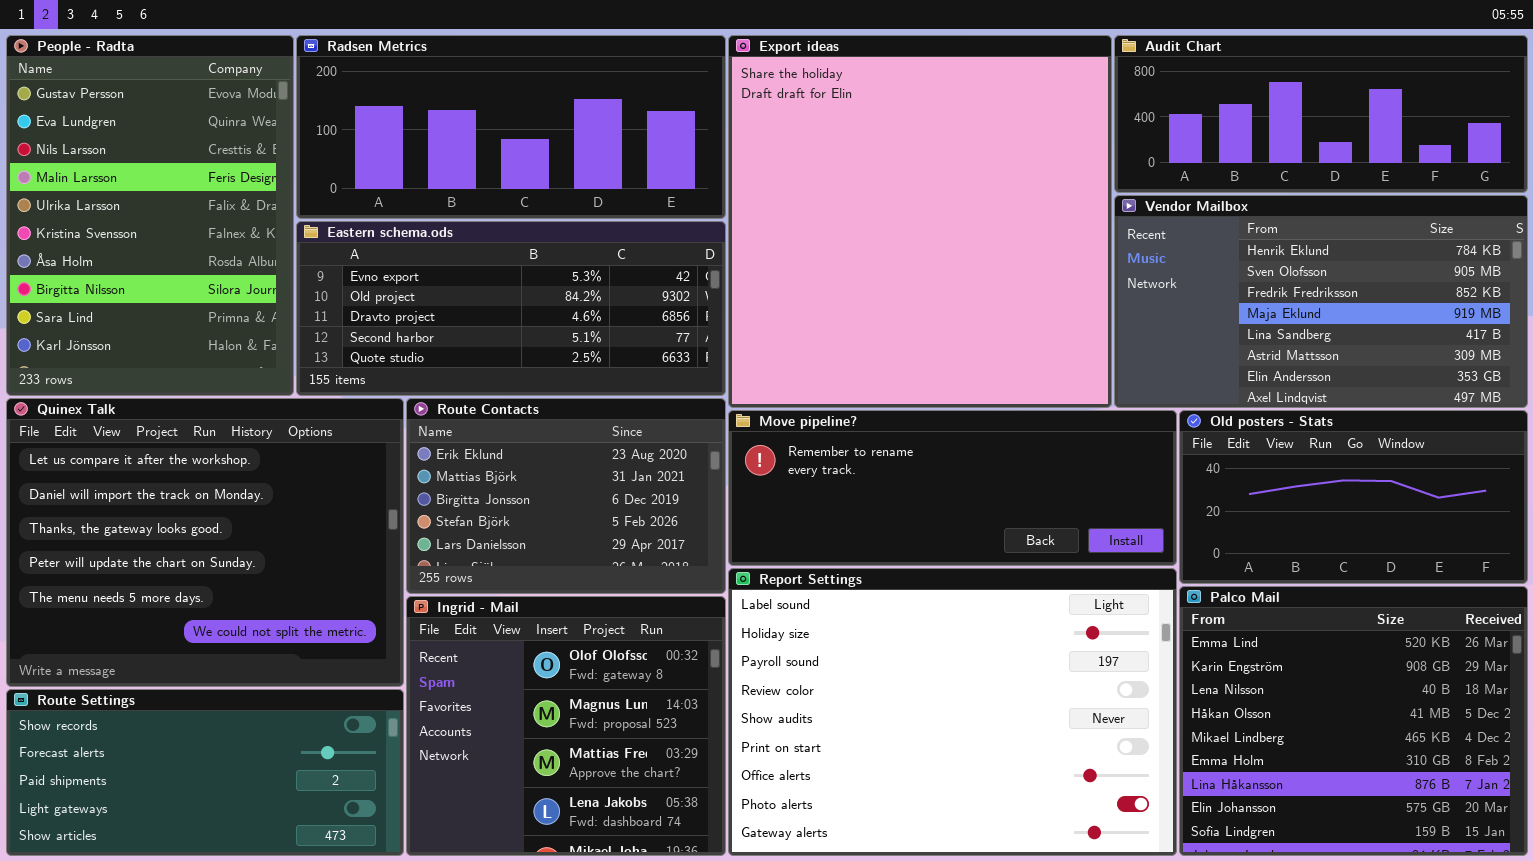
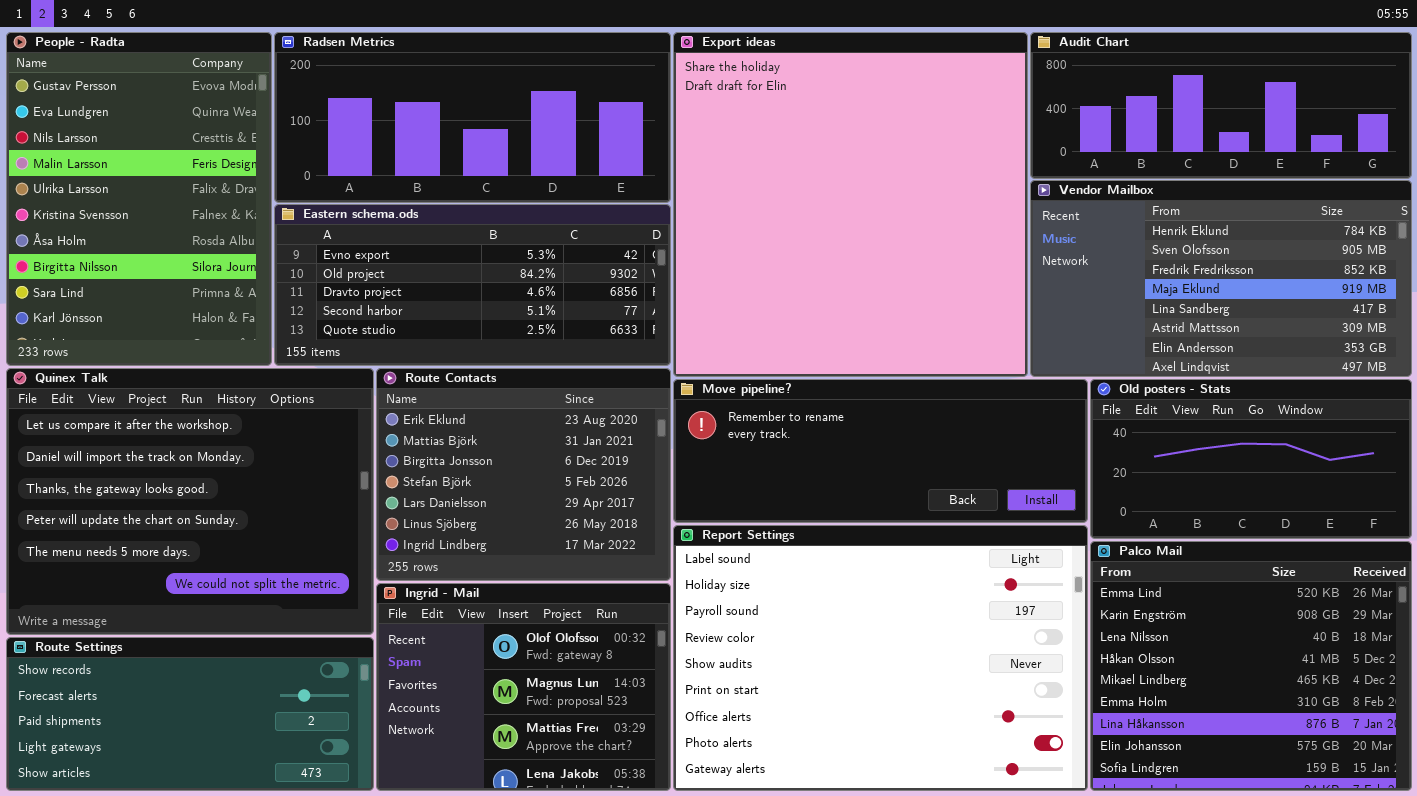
Route Contacts: [406,398,726,594] -> [376,368,671,581], resized
Ingrid - Mail: [406,596,726,856] -> [376,583,671,791], resized

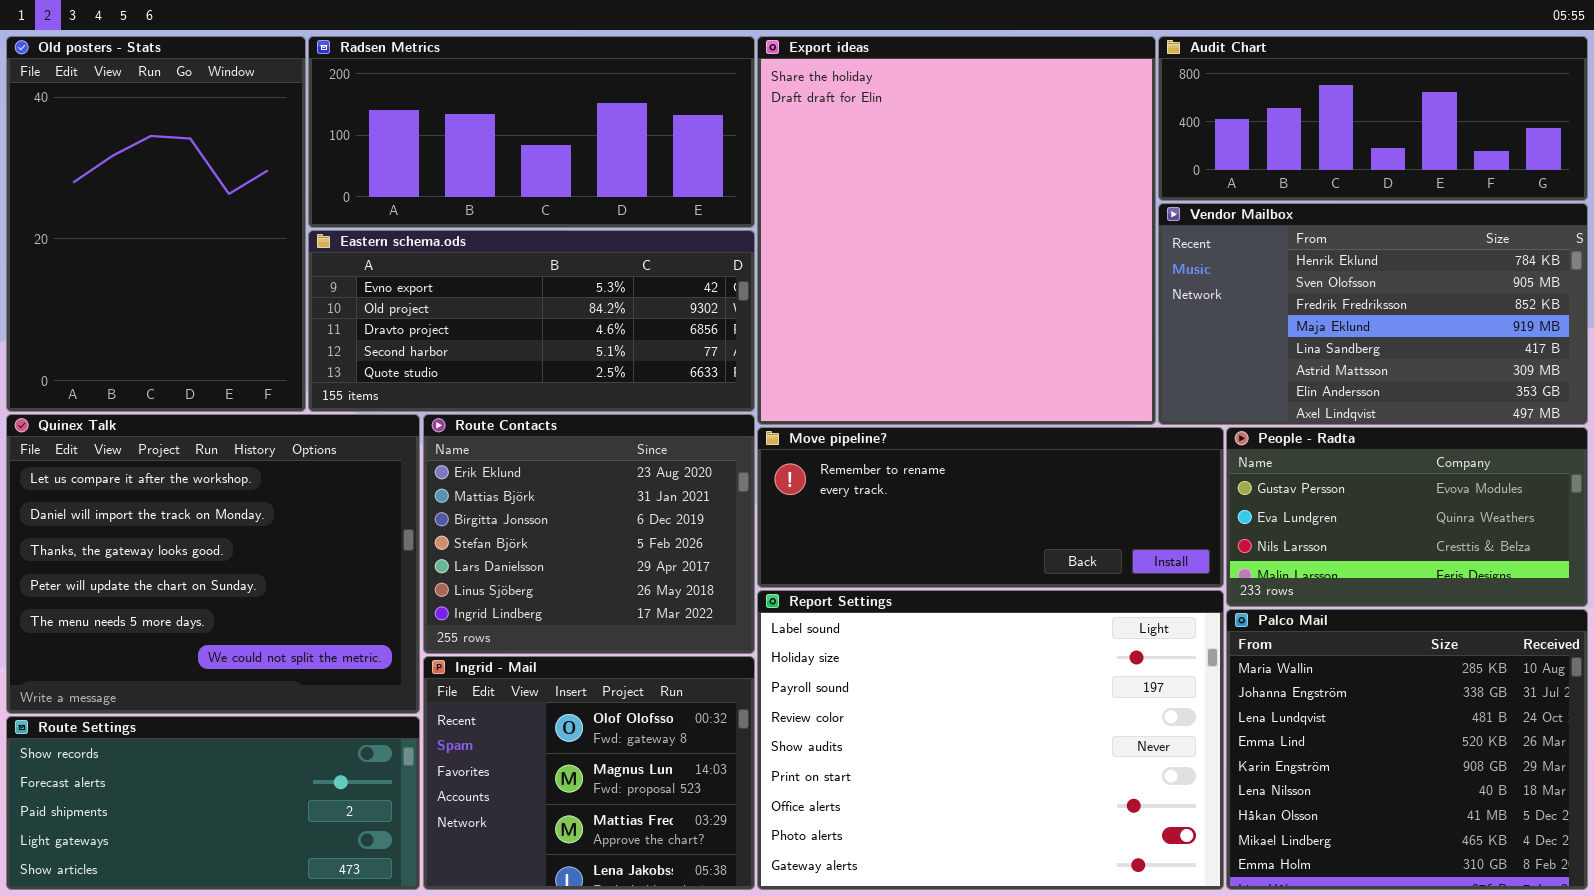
People - Radta: [6,32,272,366] -> [1226,427,1588,607], moved, resized
Old posters - Stats: [1090,379,1412,539] -> [6,36,306,412], moved, resized
Palco Mail: [1090,541,1412,791] -> [1226,609,1588,890], scrolled up 3 rows

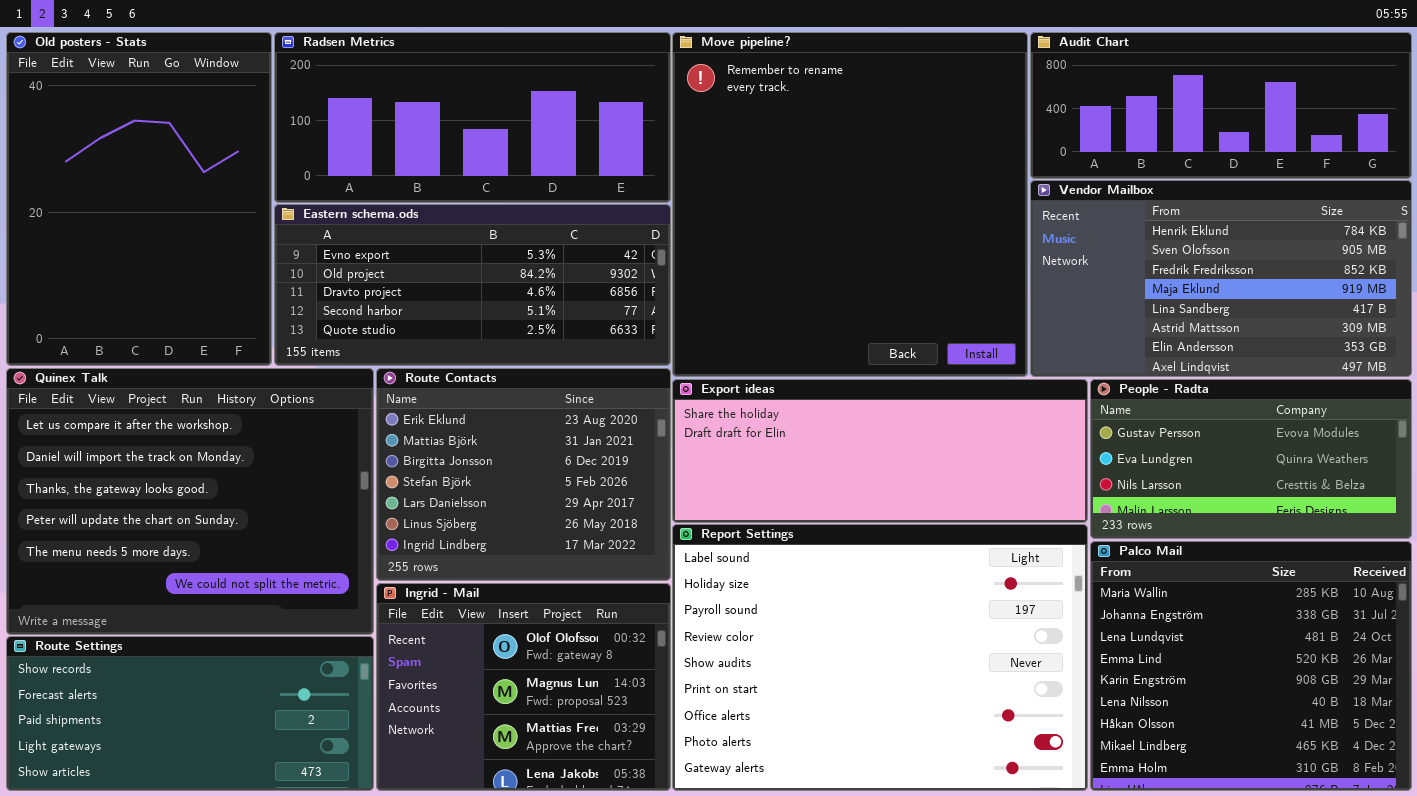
Export ideas: [757,36,1156,425] -> [672,379,1088,523], moved, resized
Move pipeline?: [757,427,1224,588] -> [672,32,1028,377], moved, resized

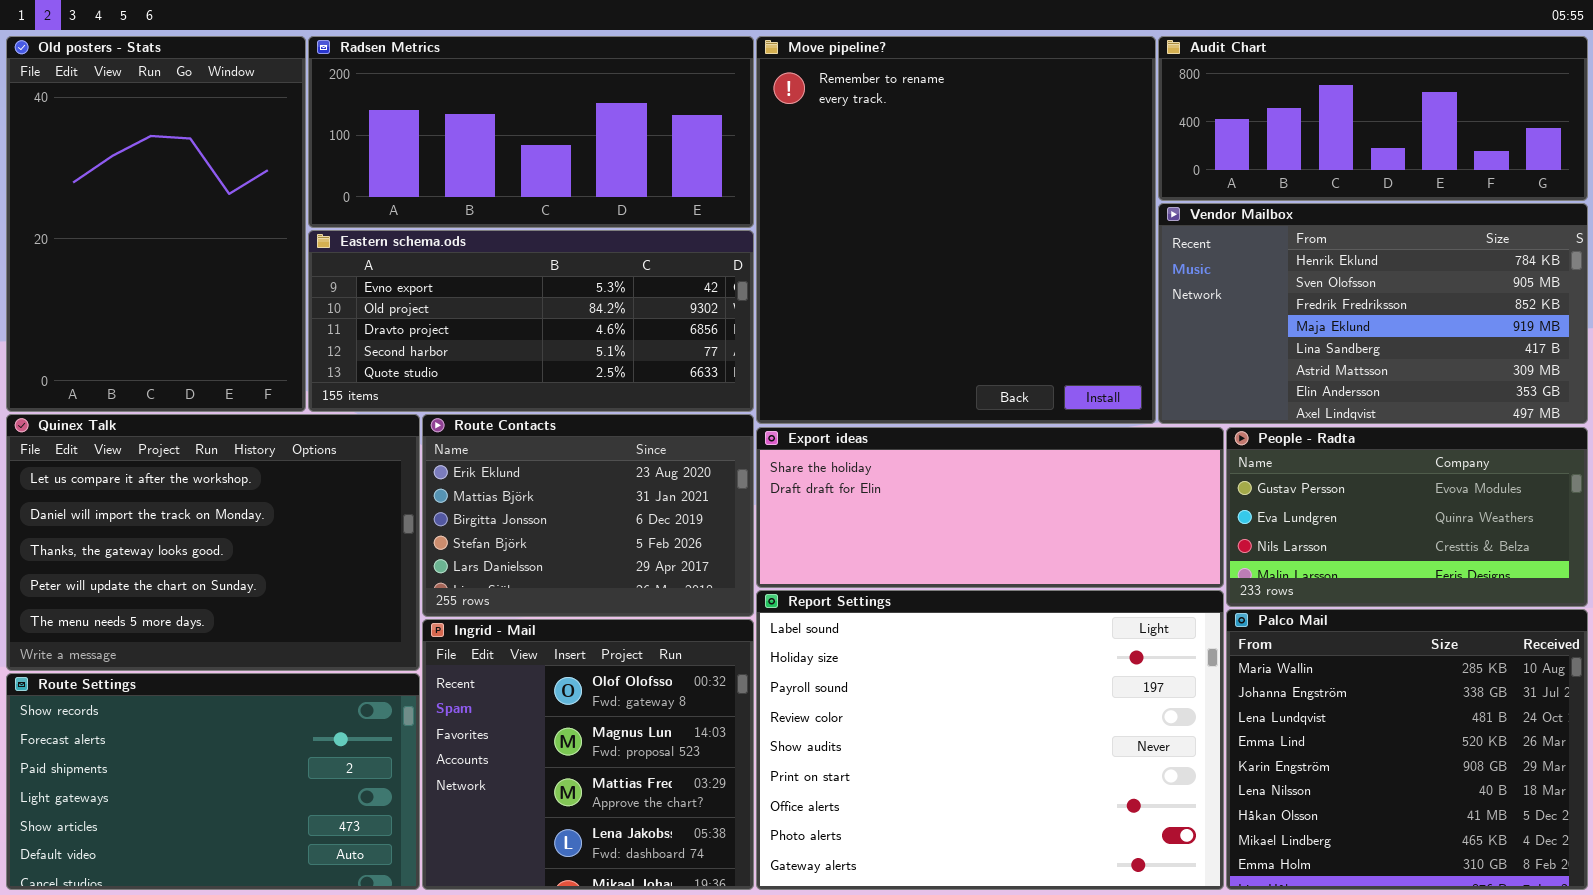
Quinex Talk: [6,368,374,635] -> [6,414,420,671], resized
Route Contacts: [376,368,671,581] -> [422,414,754,617], resized
Ingrid - Mail: [376,583,671,791] -> [422,619,754,890], resized
Route Settings: [6,636,374,791] -> [6,673,420,890], resized

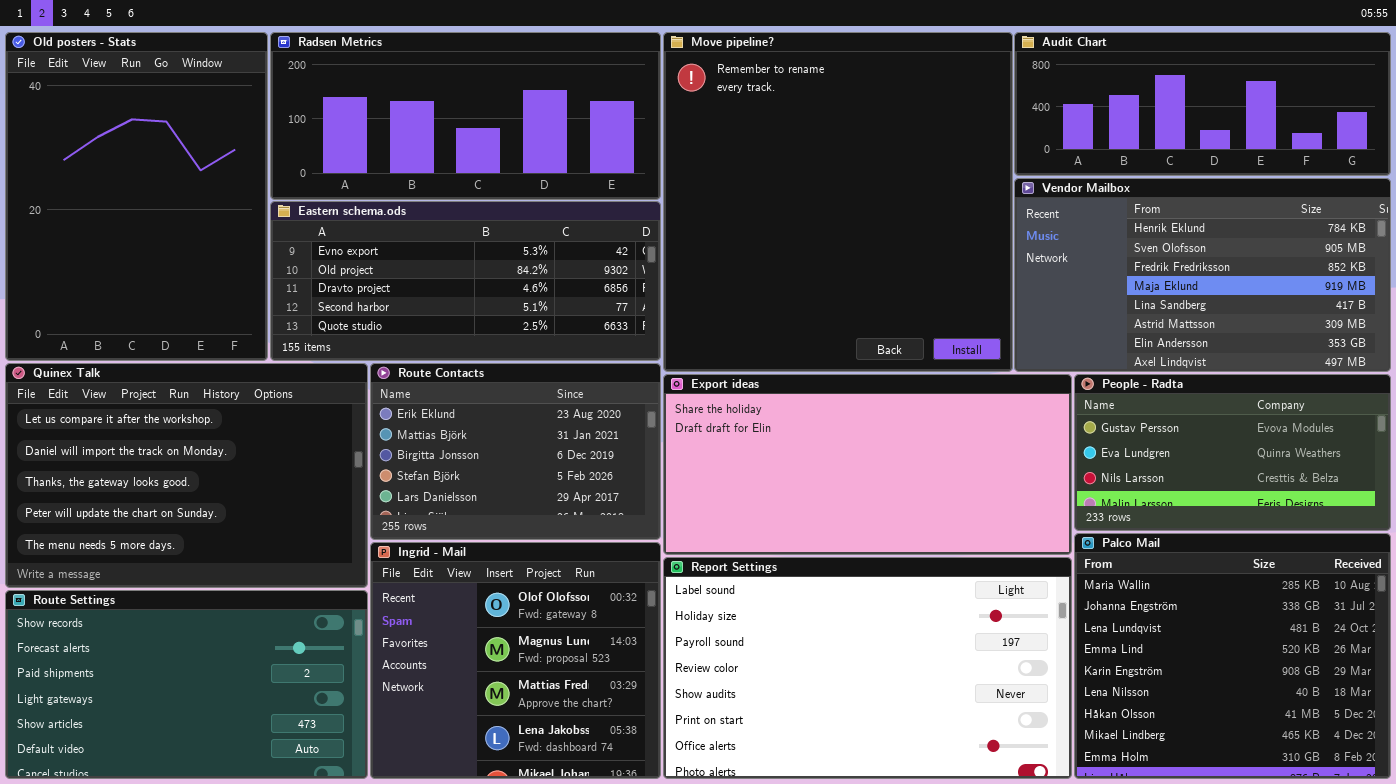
Export ideas: [756,427,1224,588] -> [663,374,1072,555], resized
Report Settings: [756,590,1224,890] -> [663,557,1072,779], resized

